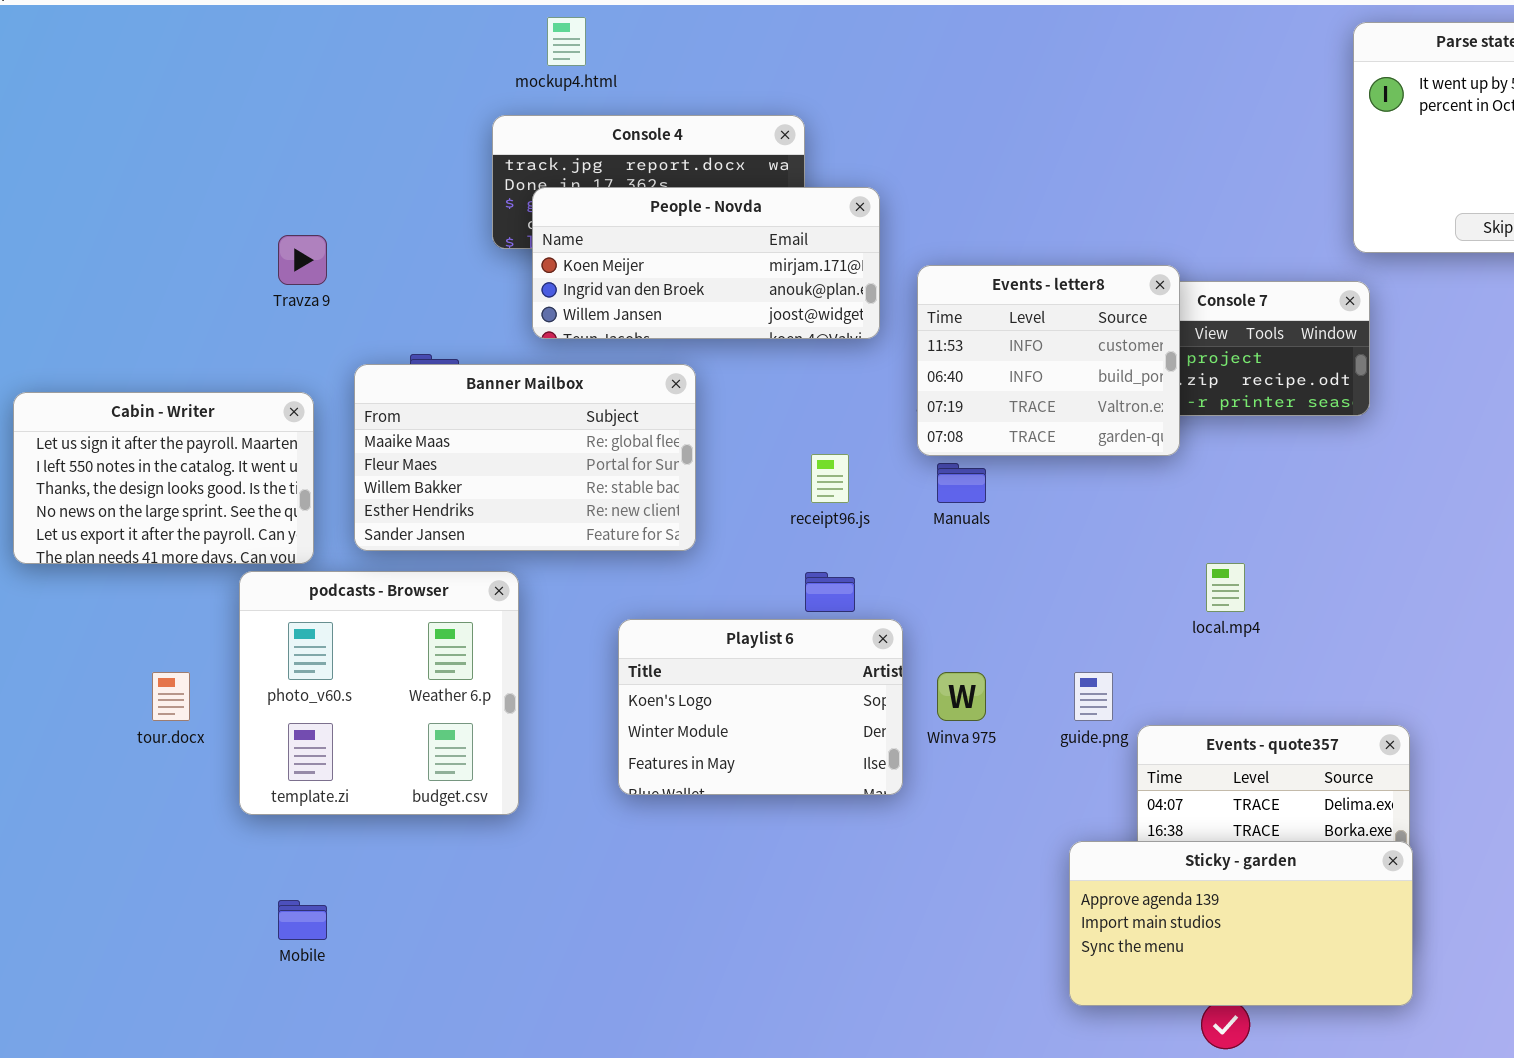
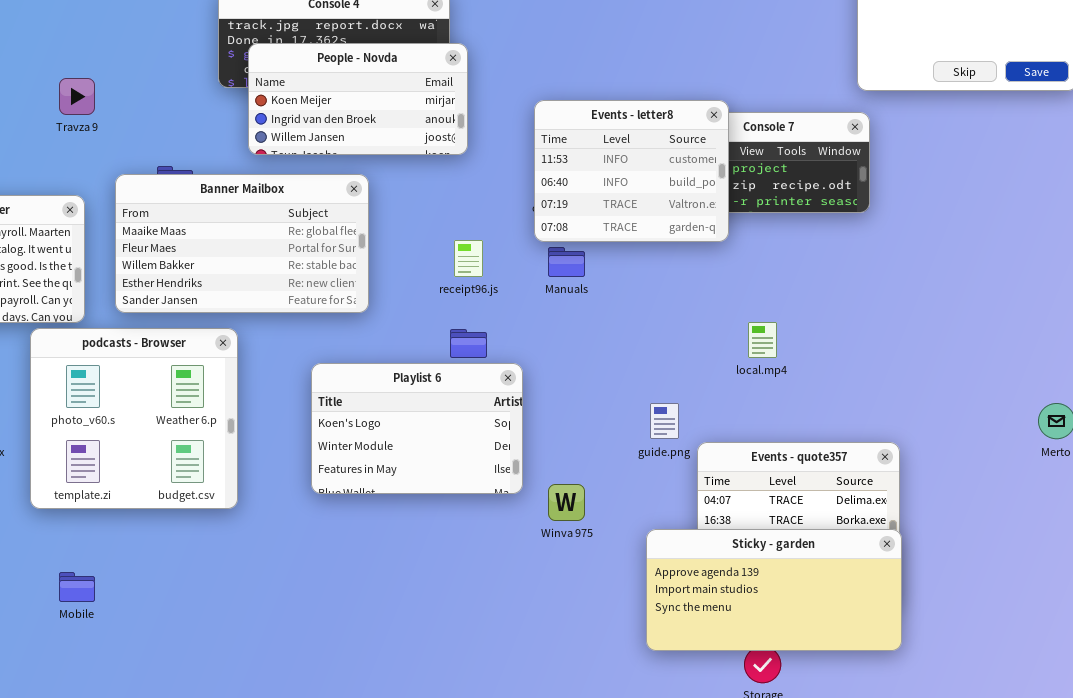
People - Novda: [532,187,880,339] -> [248,43,468,155], resized
Winva 975: [937,672,986,721] -> [548,484,585,521], moved

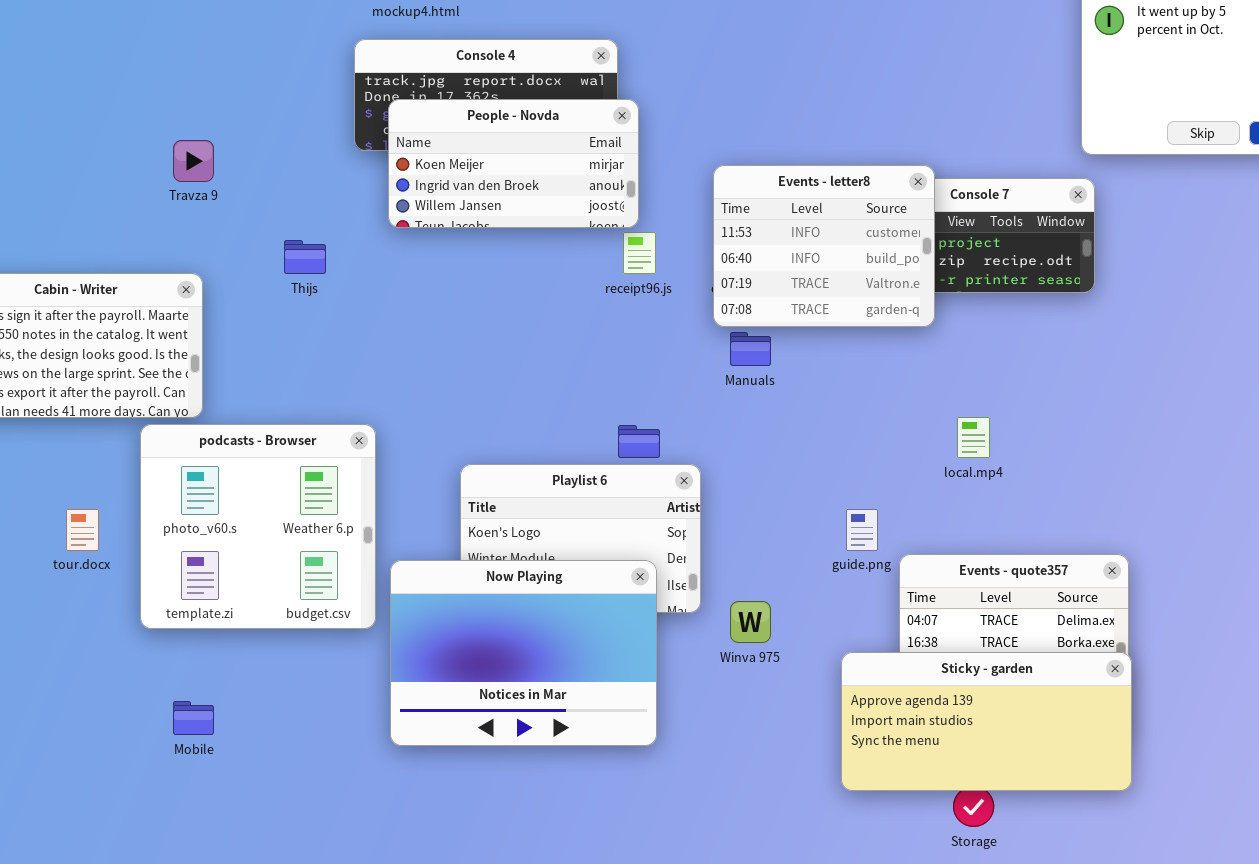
Banner Mailbox: [115,174,369,313] -> none, closed
receipt96.js: [454,240,483,277] -> [623,232,656,274], moved
Now Playing: none -> [390,560,657,746], opened

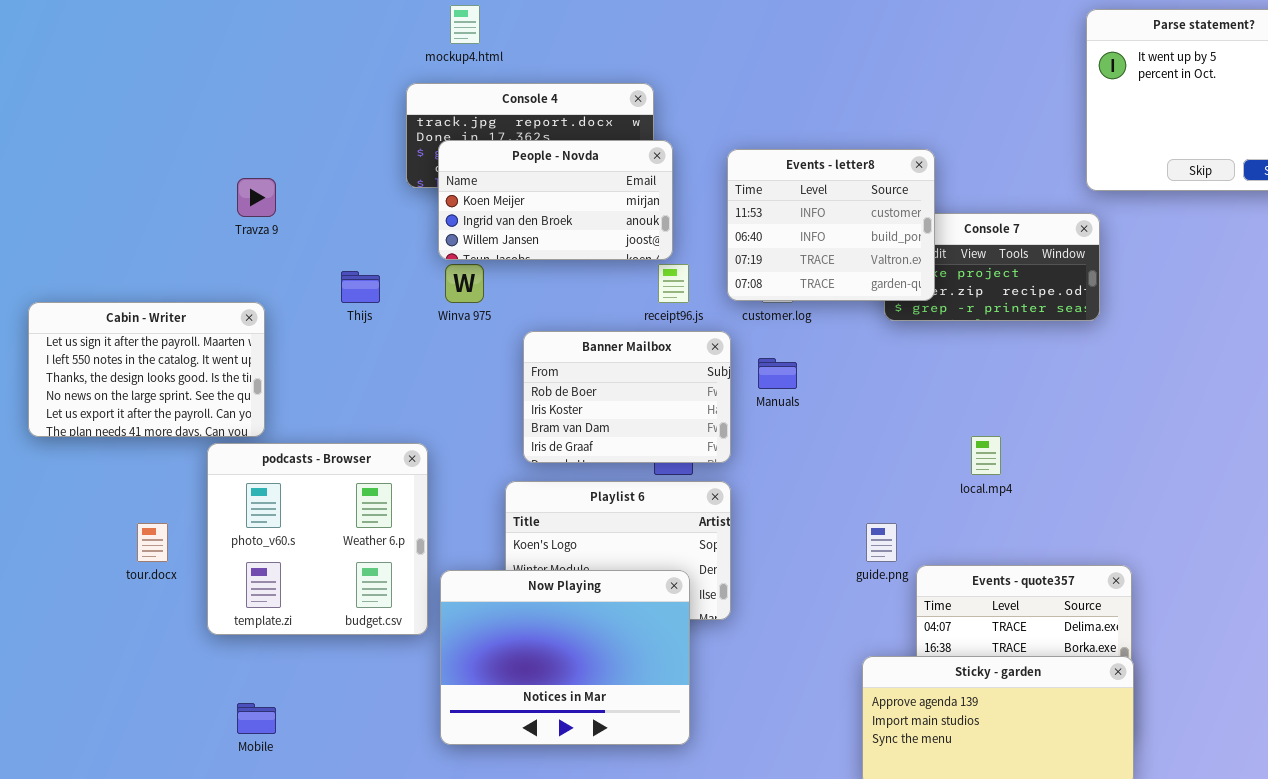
Events - letter8: [713,165,935,327] -> [727,149,935,301], moved
Banner Mailbox: none -> [523,331,731,463], opened
Winva 975: [730,601,771,643] -> [445,264,484,303], moved

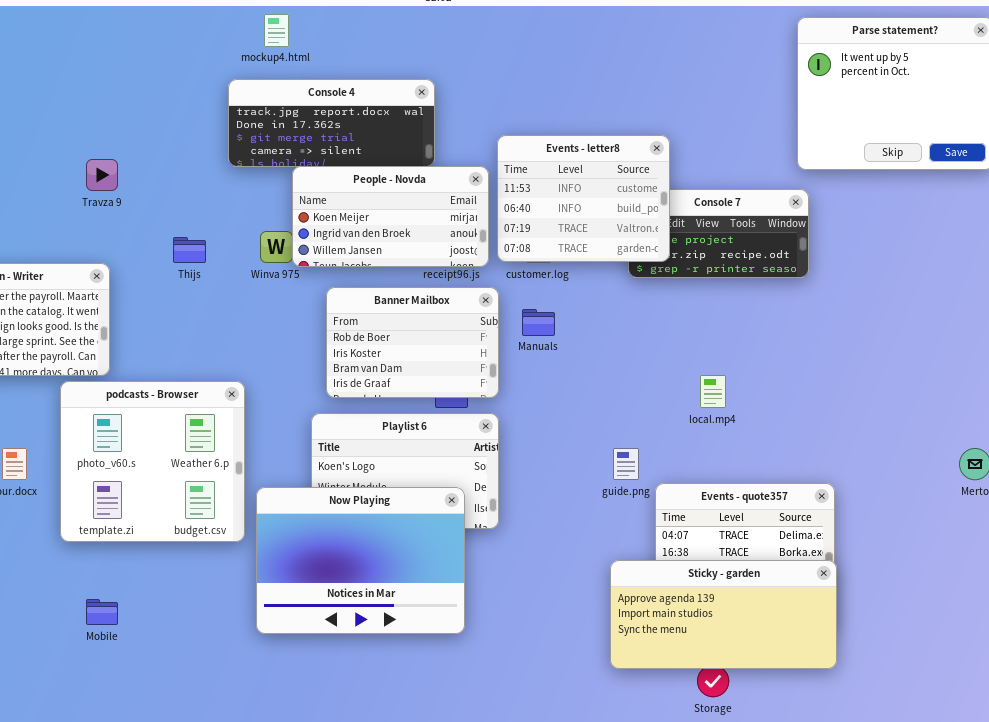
People - Novda: [438,140,673,260] -> [292,166,489,267], moved

